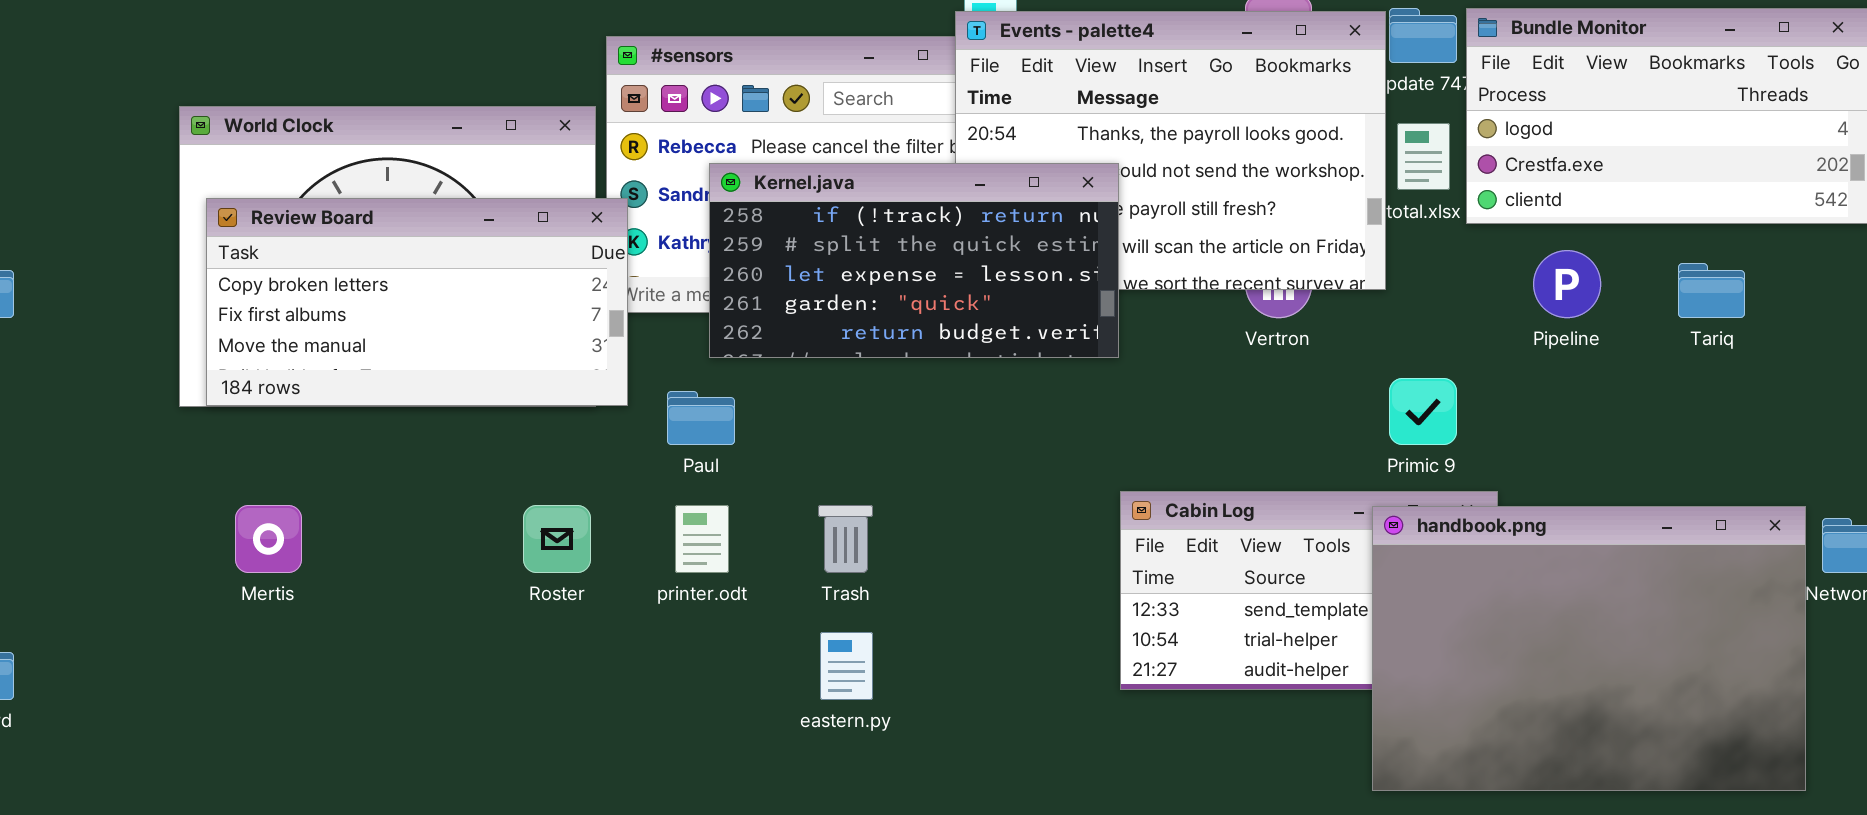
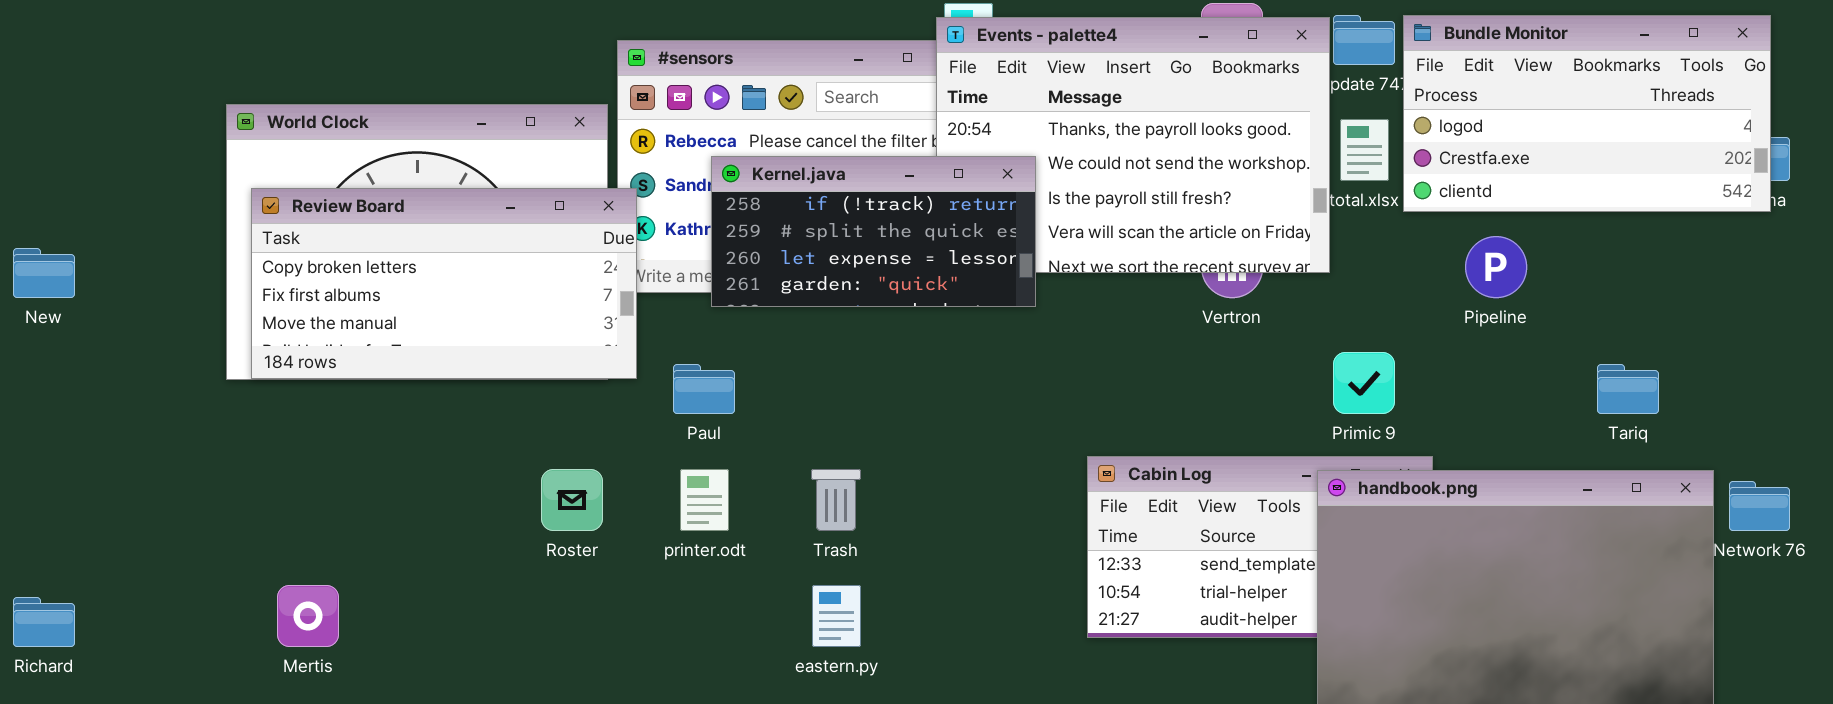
Kernel.java: [709,163,1119,358] -> [711,156,1036,307], resized
Tariq: [1678,263,1745,318] -> [1597,364,1659,414], moved
Mertis: [235,505,302,573] -> [277,585,339,647], moved

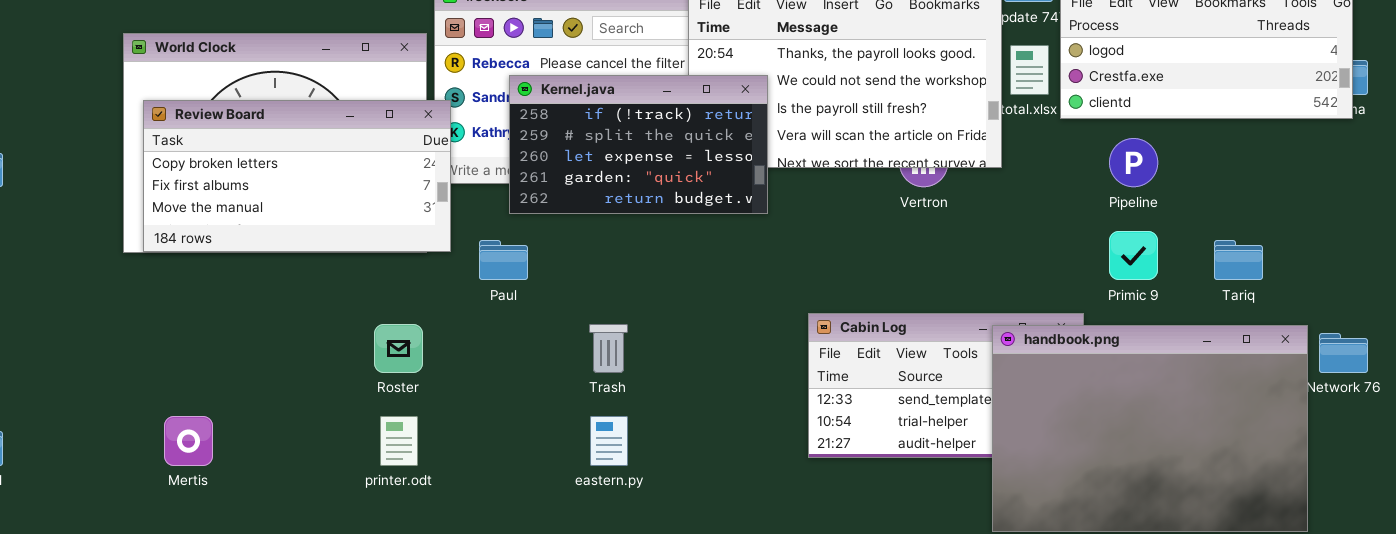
Kernel.java: [711,156,1036,307] -> [509,75,768,214], resized
Primic 9: [1333,352,1395,414] -> [1109,231,1158,280], moved
printer.odt: [680,469,729,531] -> [380,416,418,466], moved

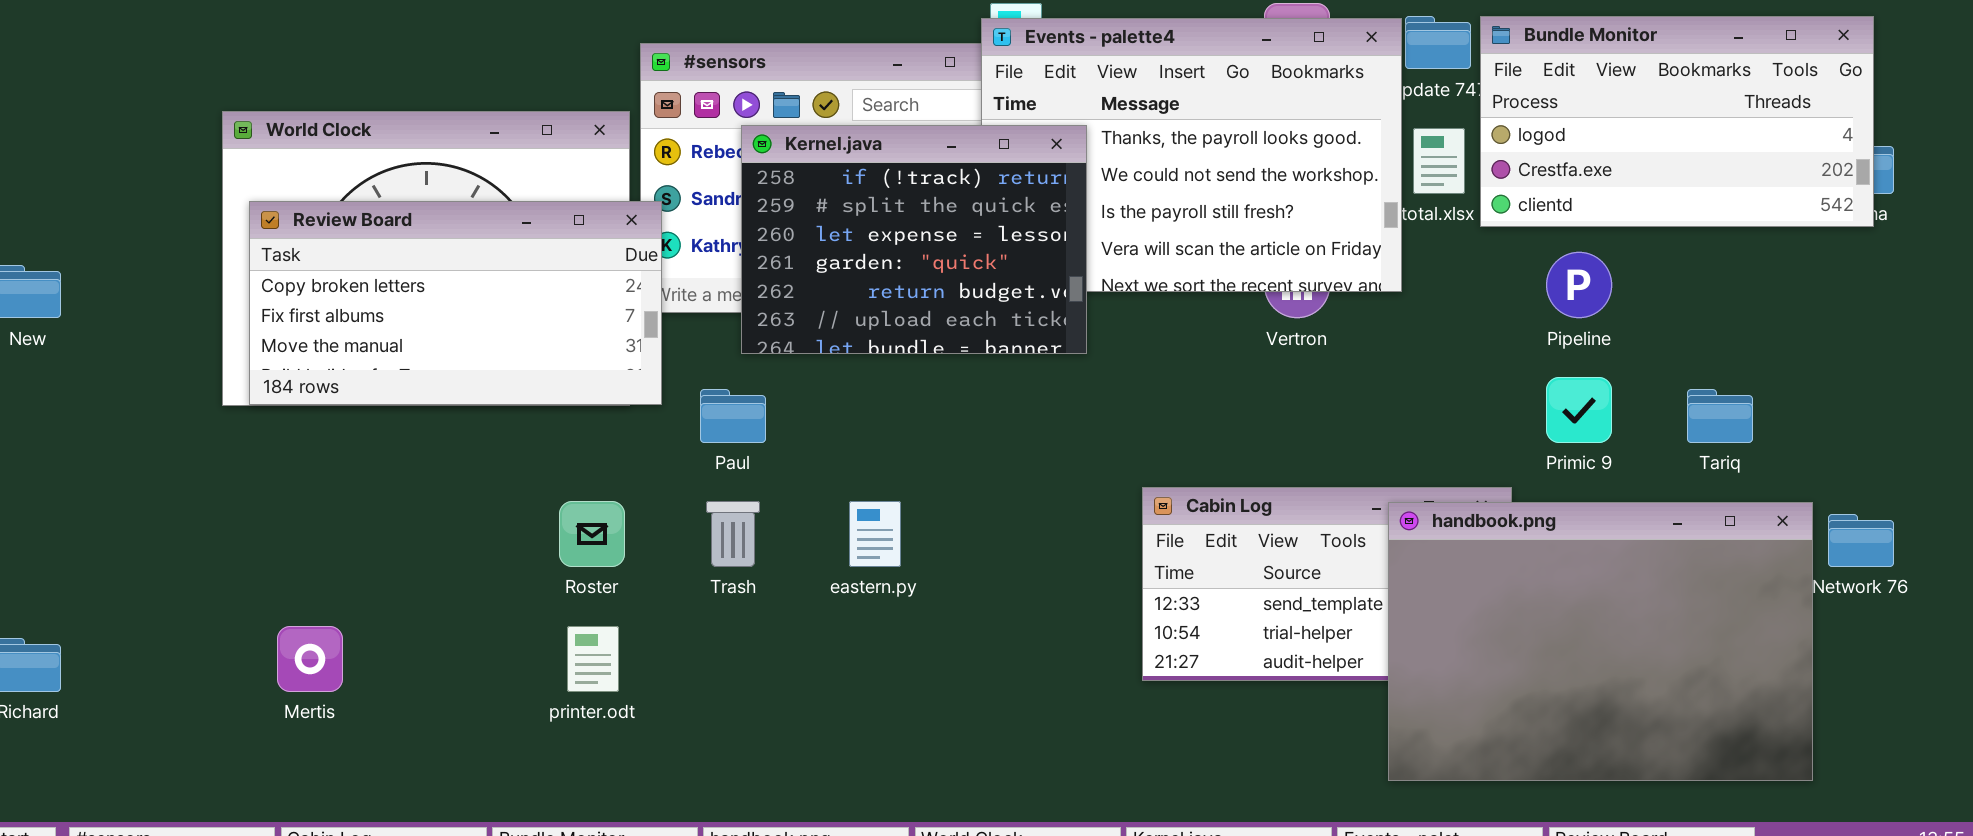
Kernel.java: [509,75,768,214] -> [741,125,1087,354], resized
Trash: [589,324,628,373] -> [706,501,760,567], moved
eastern.py: [590,416,628,466] -> [849,501,901,567], moved

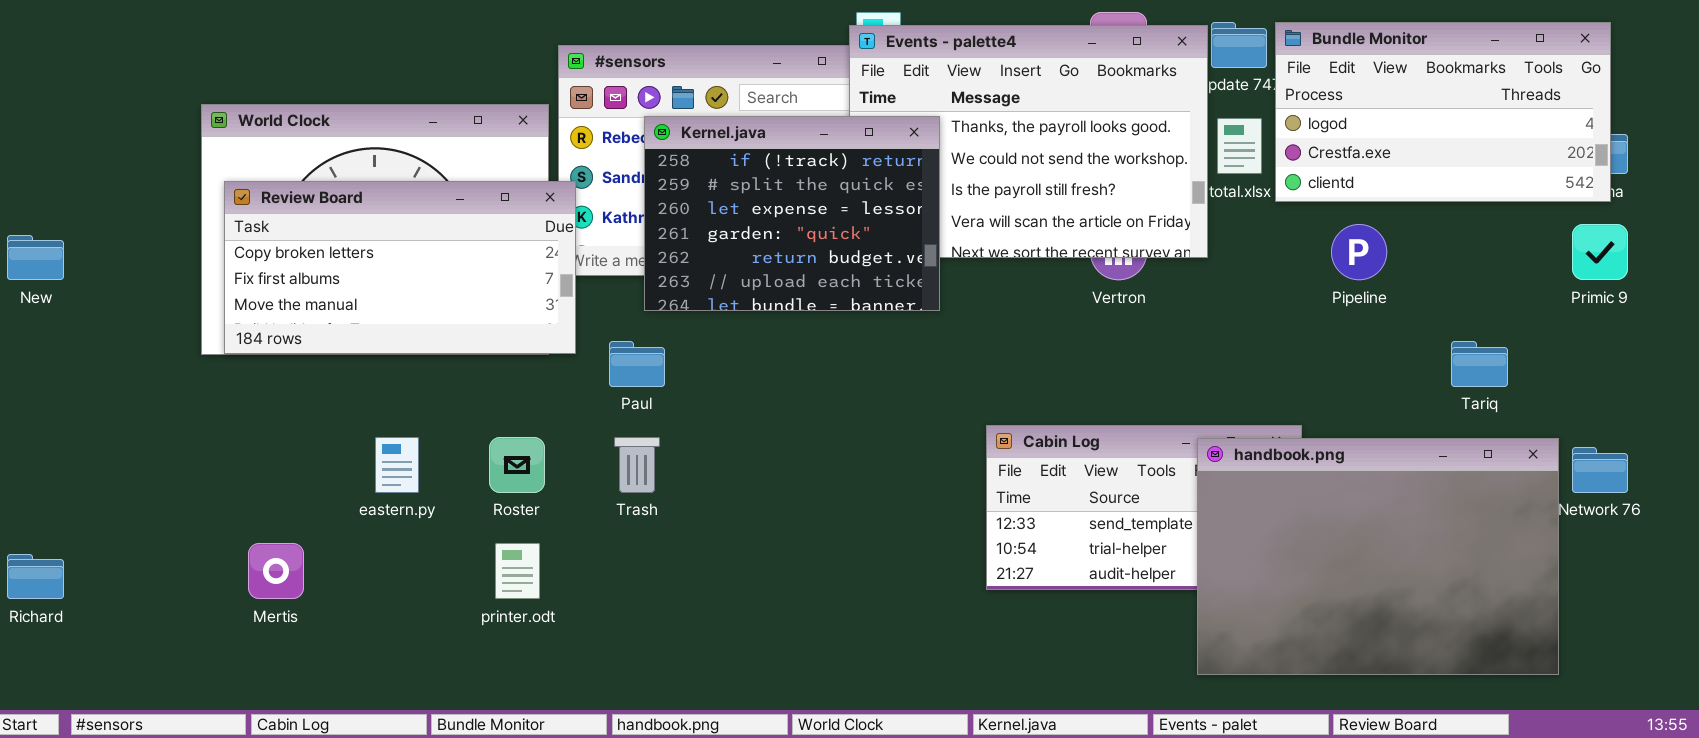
Primic 9: [1546,377,1612,443] -> [1572,224,1628,280], moved
eastern.py: [849,501,901,567] -> [375,437,419,493], moved

